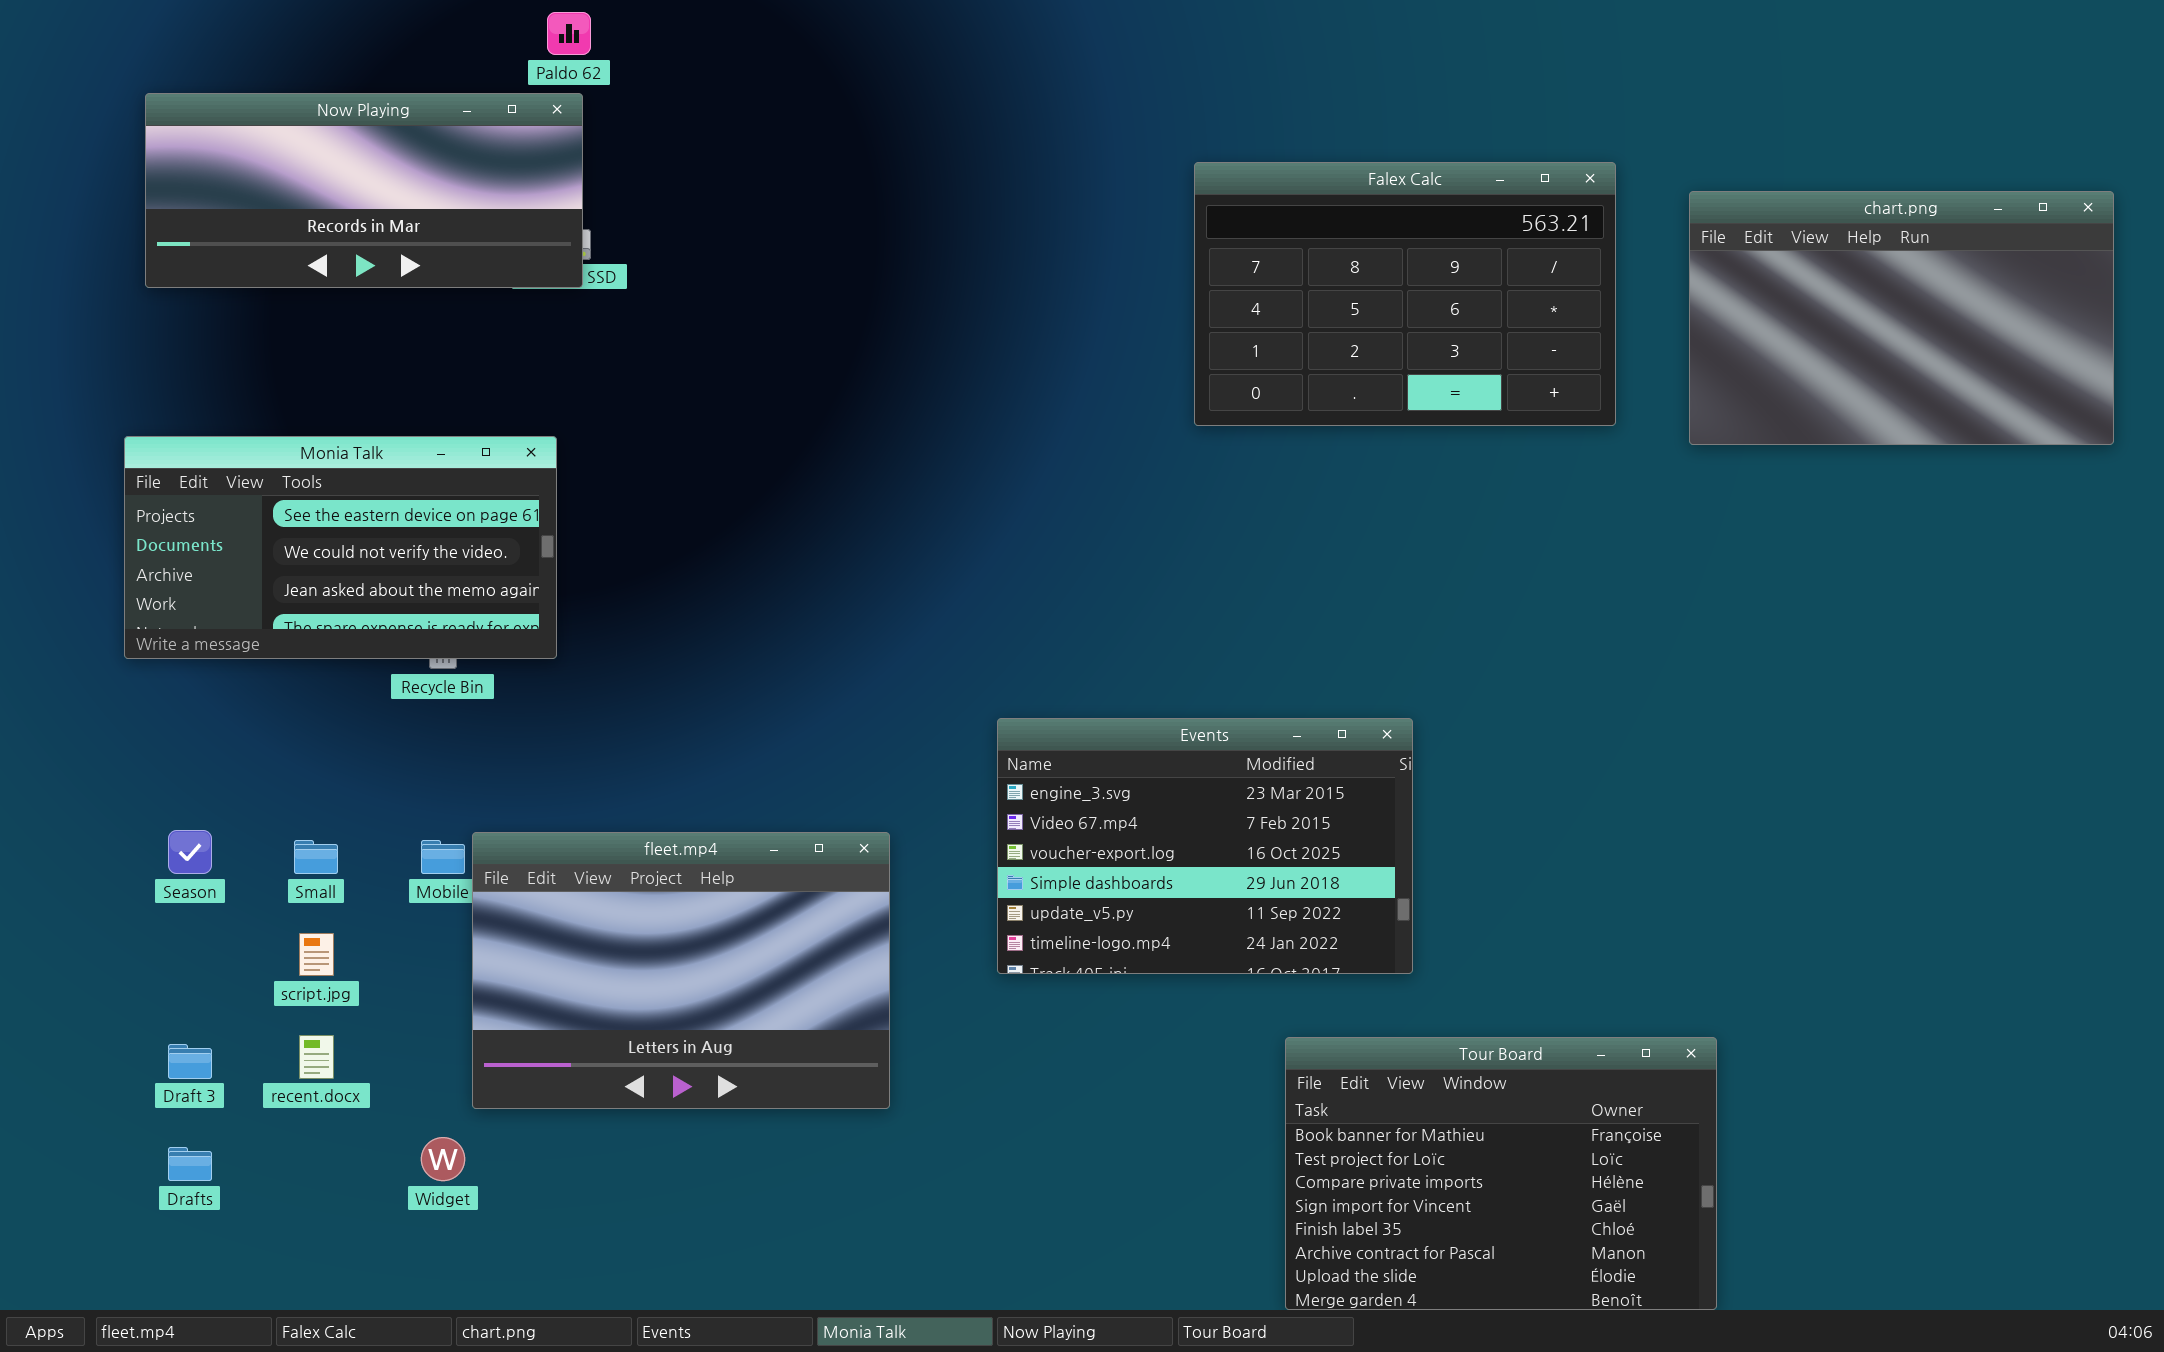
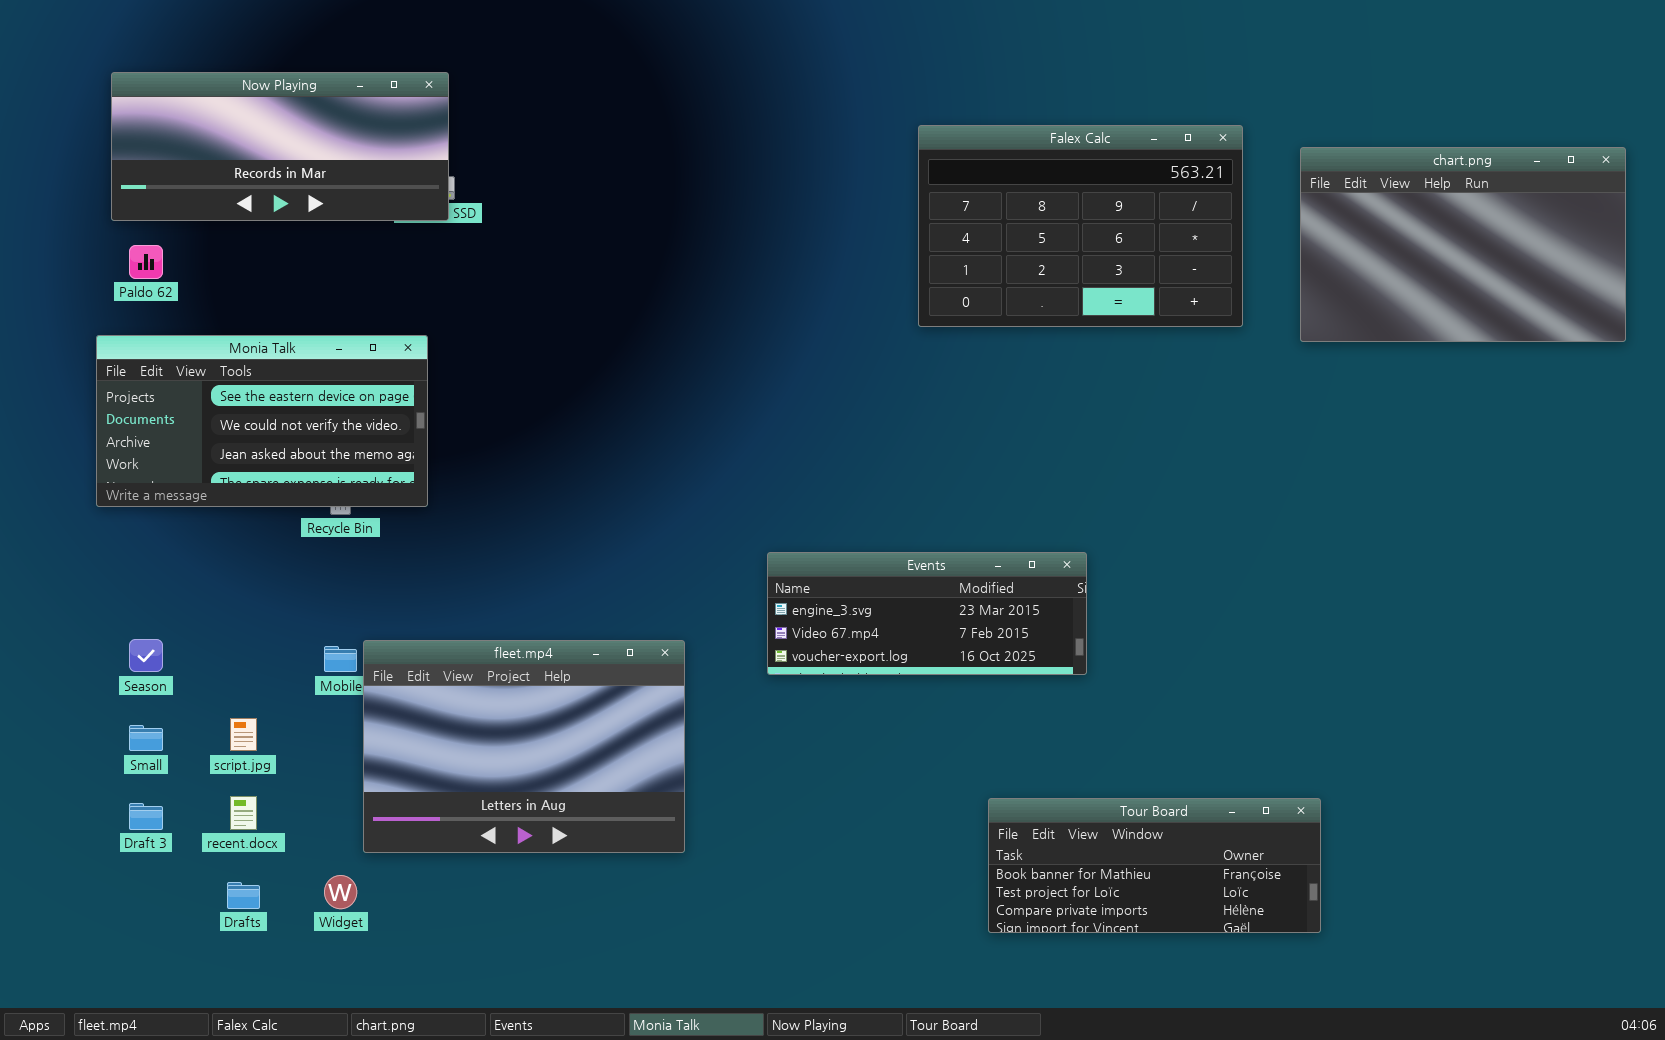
Paldo 62: [547,12,591,55] -> [129,245,163,279], moved
Events: [997,718,1413,974] -> [767,552,1087,675], resized
Small: [294,840,338,874] -> [129,725,163,751], moved
Tour Board: [1285,1037,1717,1310] -> [988,798,1321,933], resized
Drafts: [168,1147,212,1181] -> [227,882,260,909], moved

